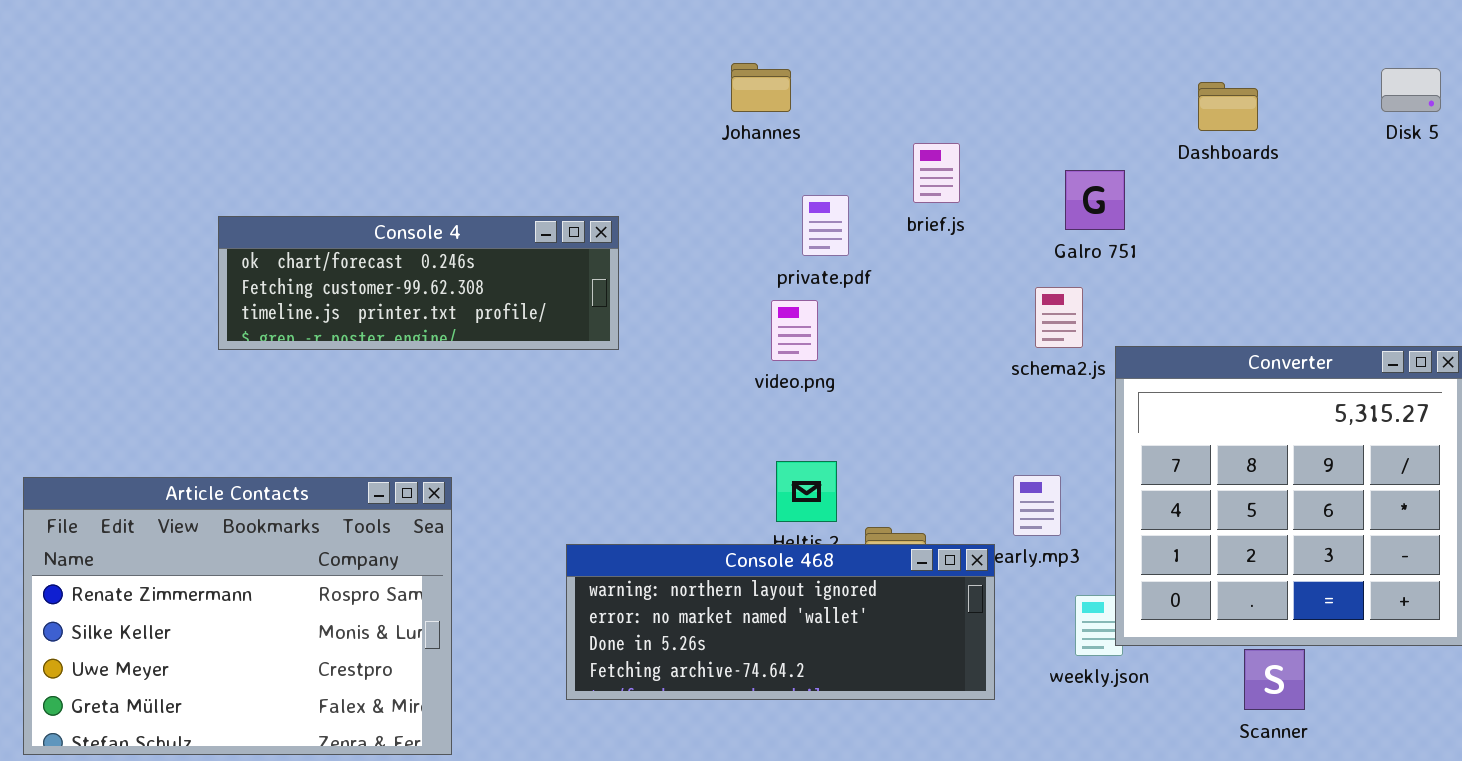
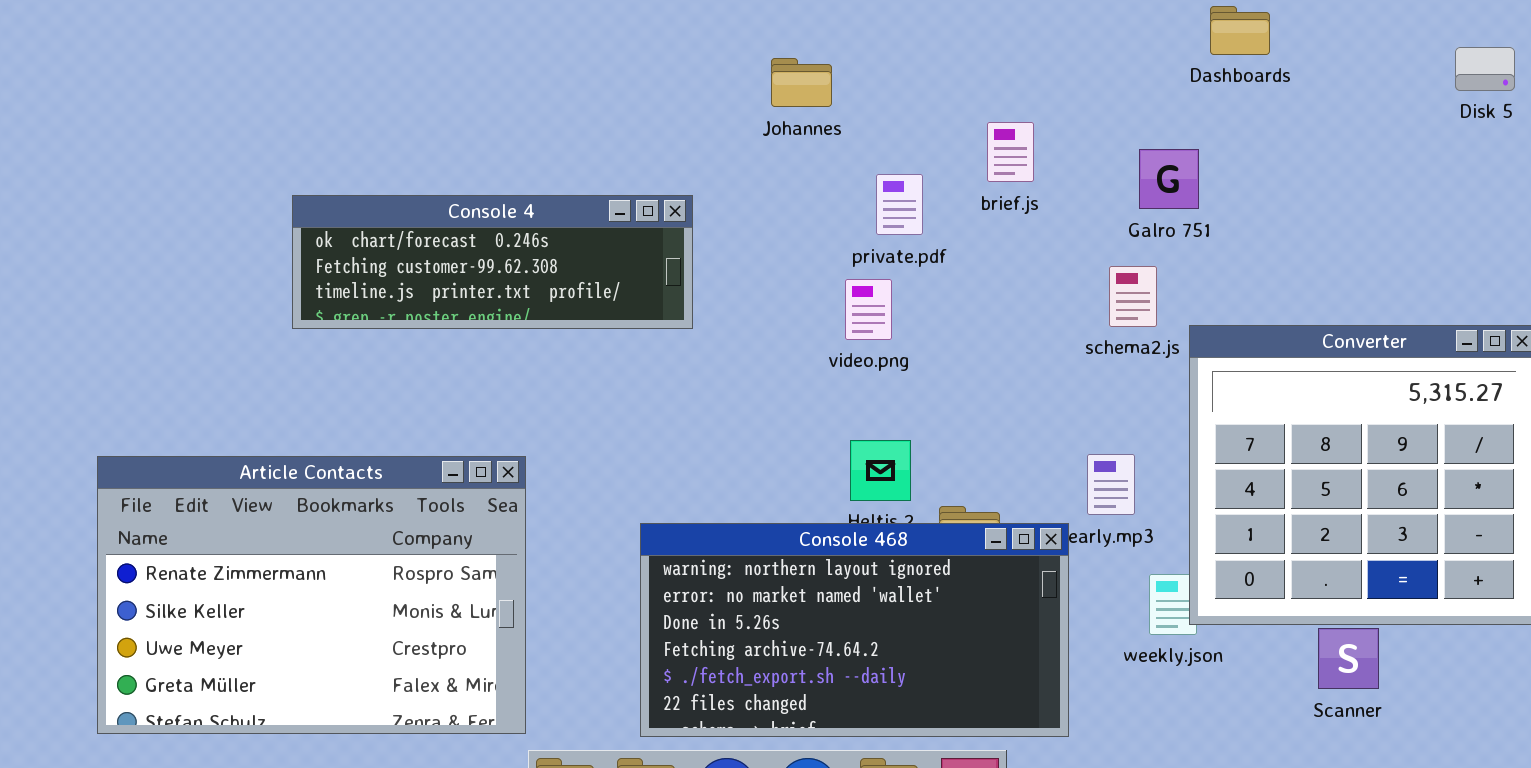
Johannes: [731,63,791,112] -> [771,58,832,107], moved
Dashboards: [1198,82,1258,131] -> [1210,6,1270,55], moved
Console 468: [566,544,995,700] -> [640,523,1069,737], resized

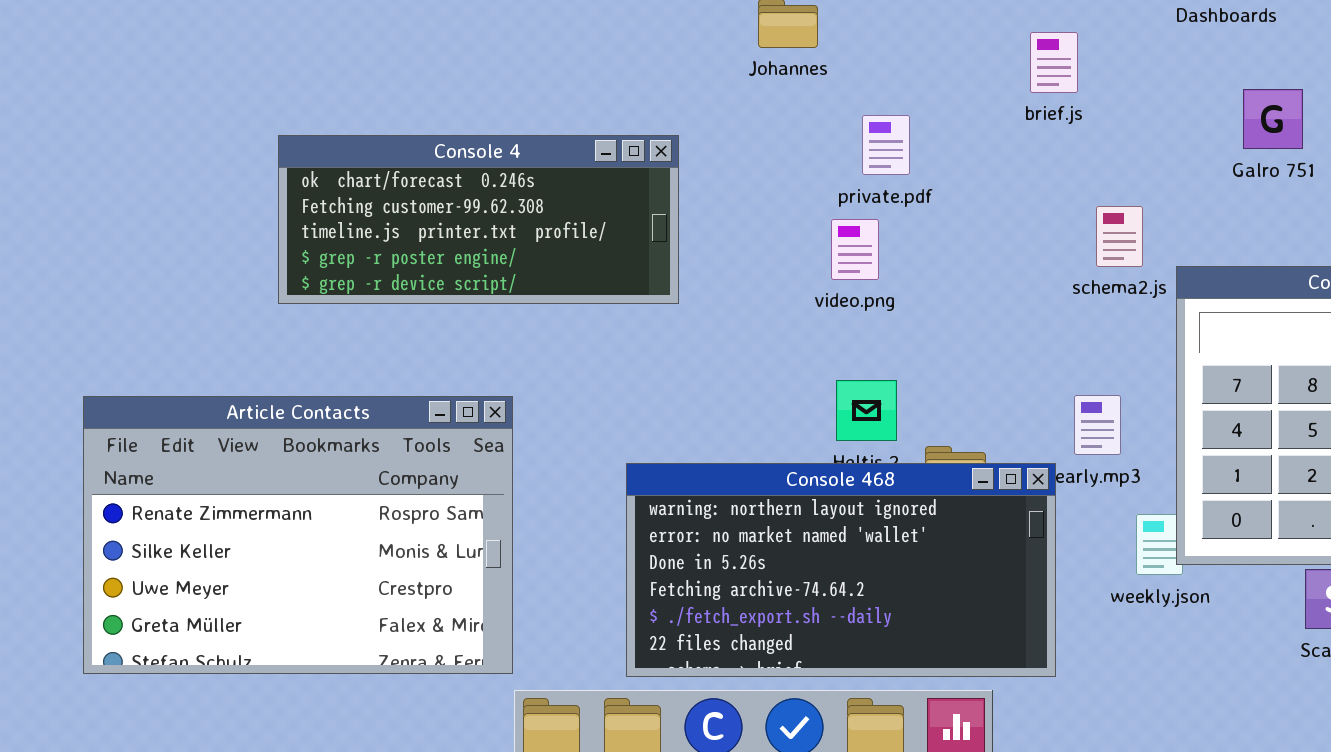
brief.js: [987,122,1034,182] -> [1030,32,1078,93], moved
Galro 751: [1139,149,1199,209] -> [1243,89,1303,149], moved
Console 4: [292,195,693,329] -> [278,135,679,304], resized

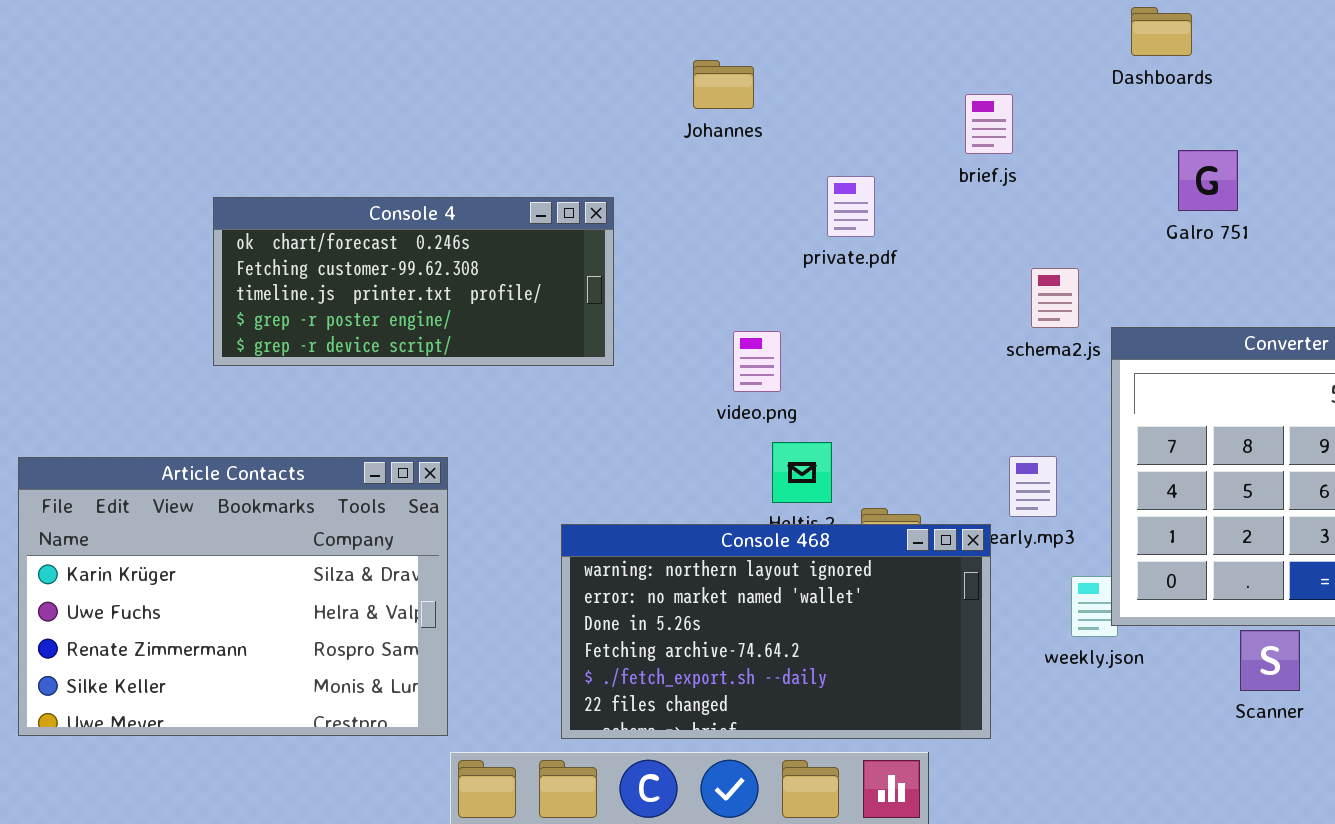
private.pdf: [862,115,910,175] -> [827,176,875,237], moved
video.png: [831,219,879,280] -> [733,331,781,392], moved
Article Contacts: [83,396,513,674] -> [18,457,448,736], scrolled up 2 rows

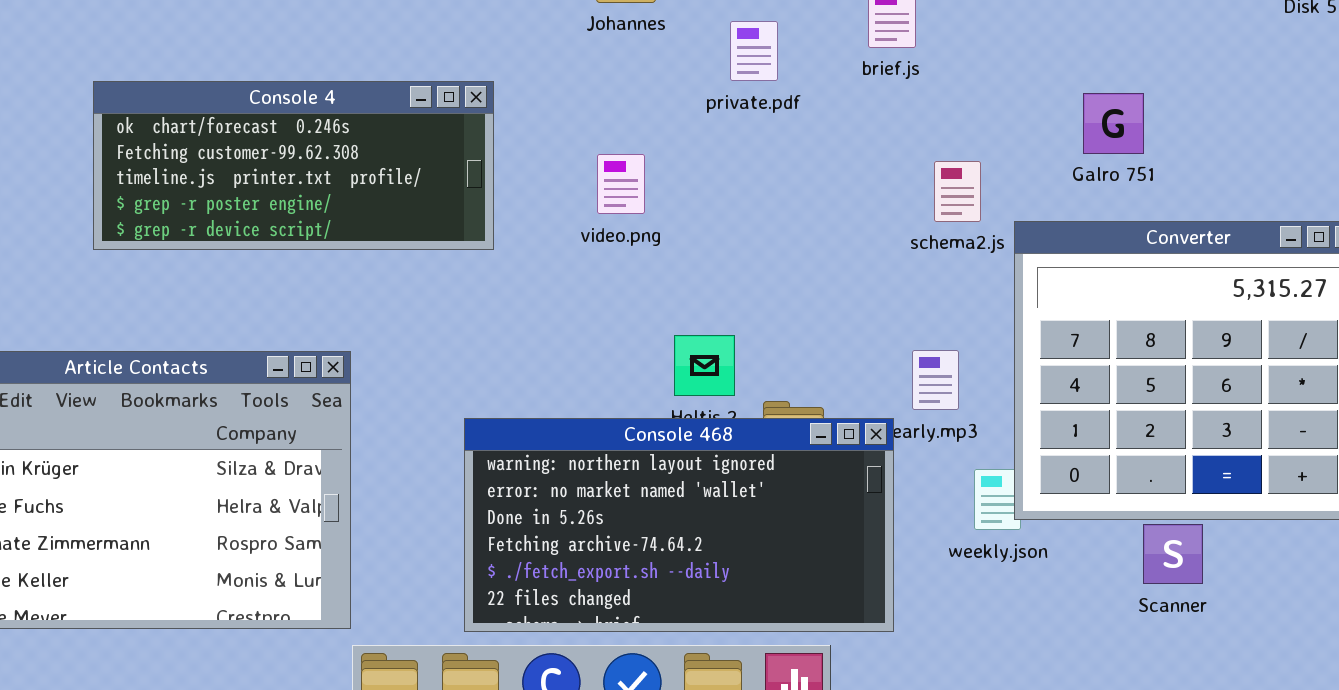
Galro 751: [1178,150,1238,211] -> [1083,93,1144,154], moved
private.pdf: [827,176,875,237] -> [730,21,778,81], moved
Console 4: [213,197,614,366] -> [93,81,494,250], moved
video.png: [733,331,781,392] -> [597,154,645,214], moved

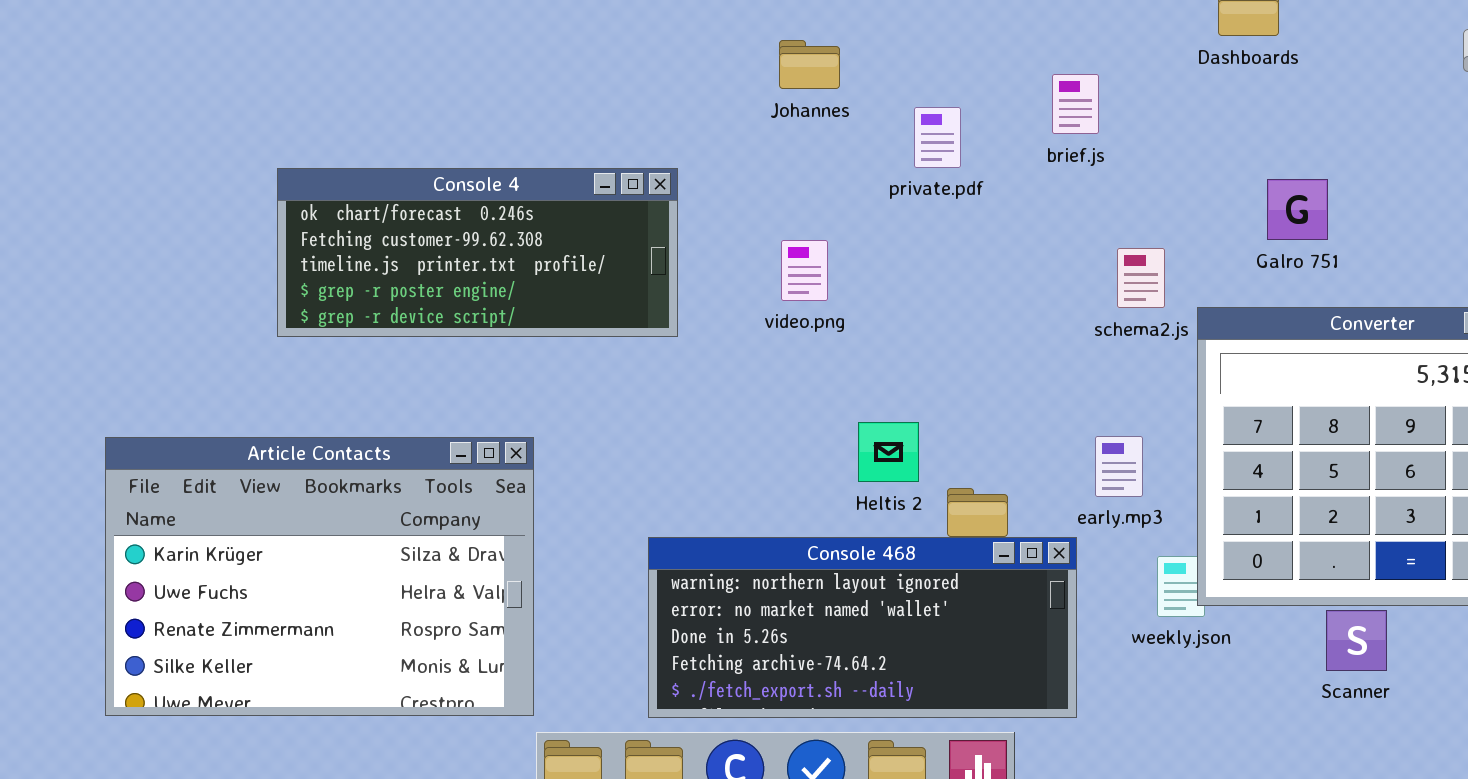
Console 468: [464,418,894,632] -> [648,537,1077,718], resized

